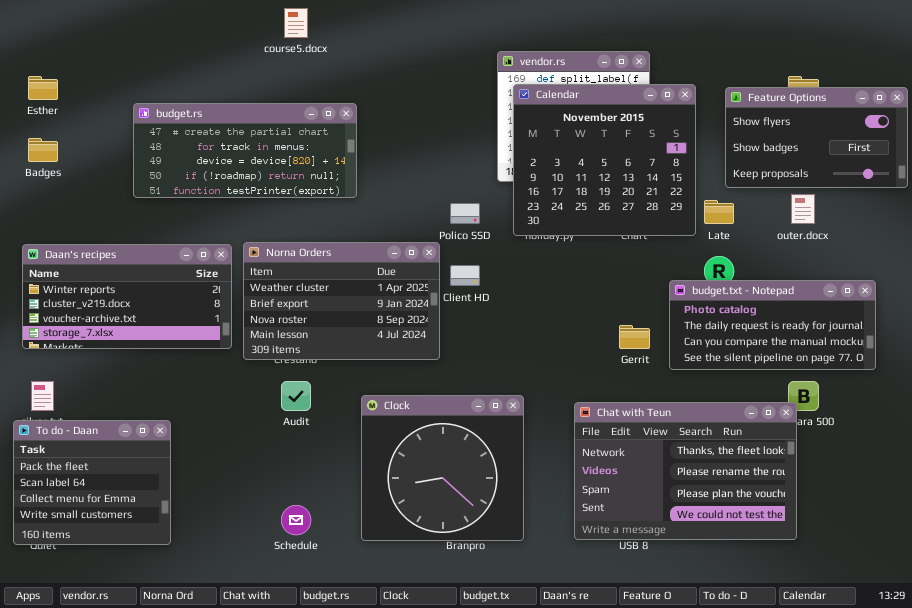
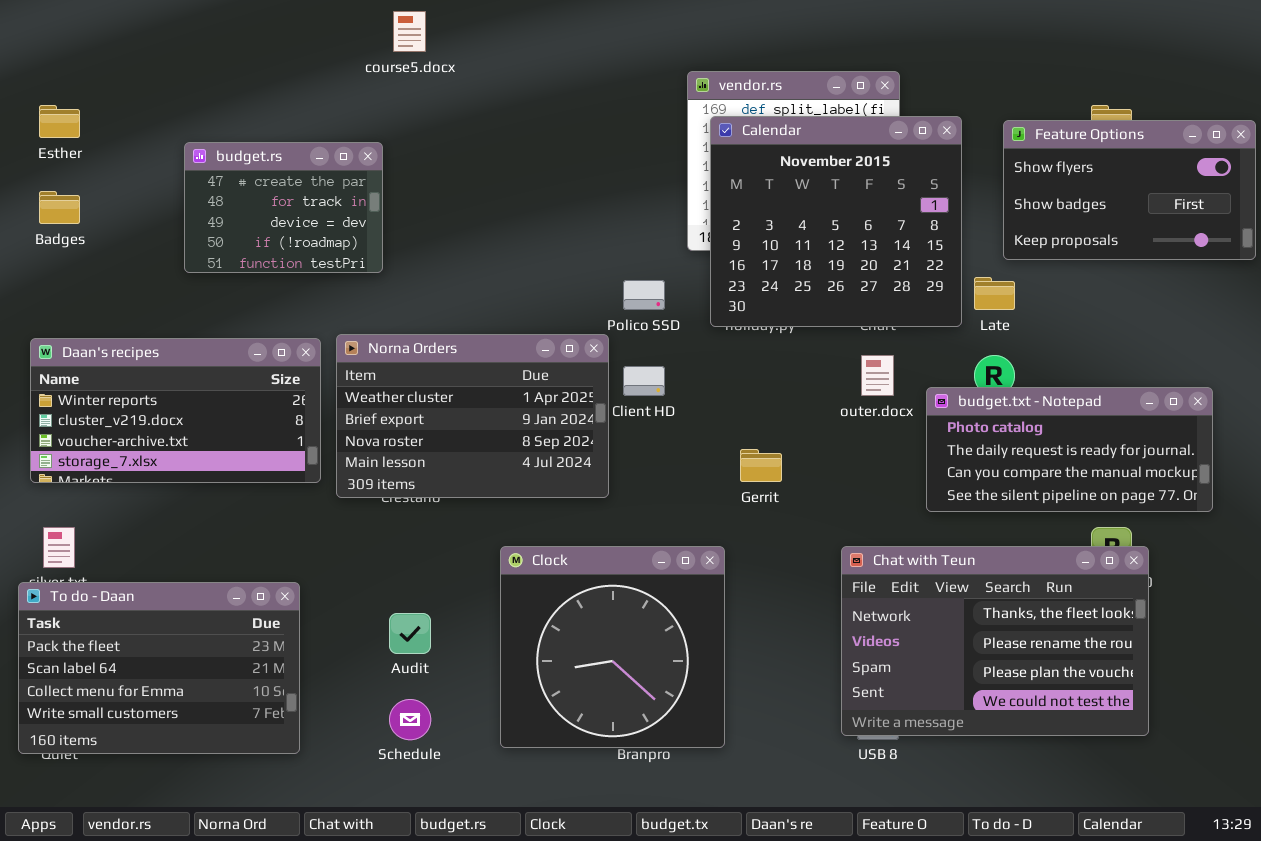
budget.rs: [133,103,357,198] -> [184,142,383,273], resized
outer.docx: [791,194,815,224] -> [861,355,894,396], moved
Gerrit: [619,325,650,349] -> [740,449,782,482], moved
Audit: [281,381,311,411] -> [389,613,431,654], moved
Chat with Teun: [574,402,797,540] -> [841,546,1149,736], moved
To do - Daan: [13,420,171,545] -> [18,582,300,754], resized

